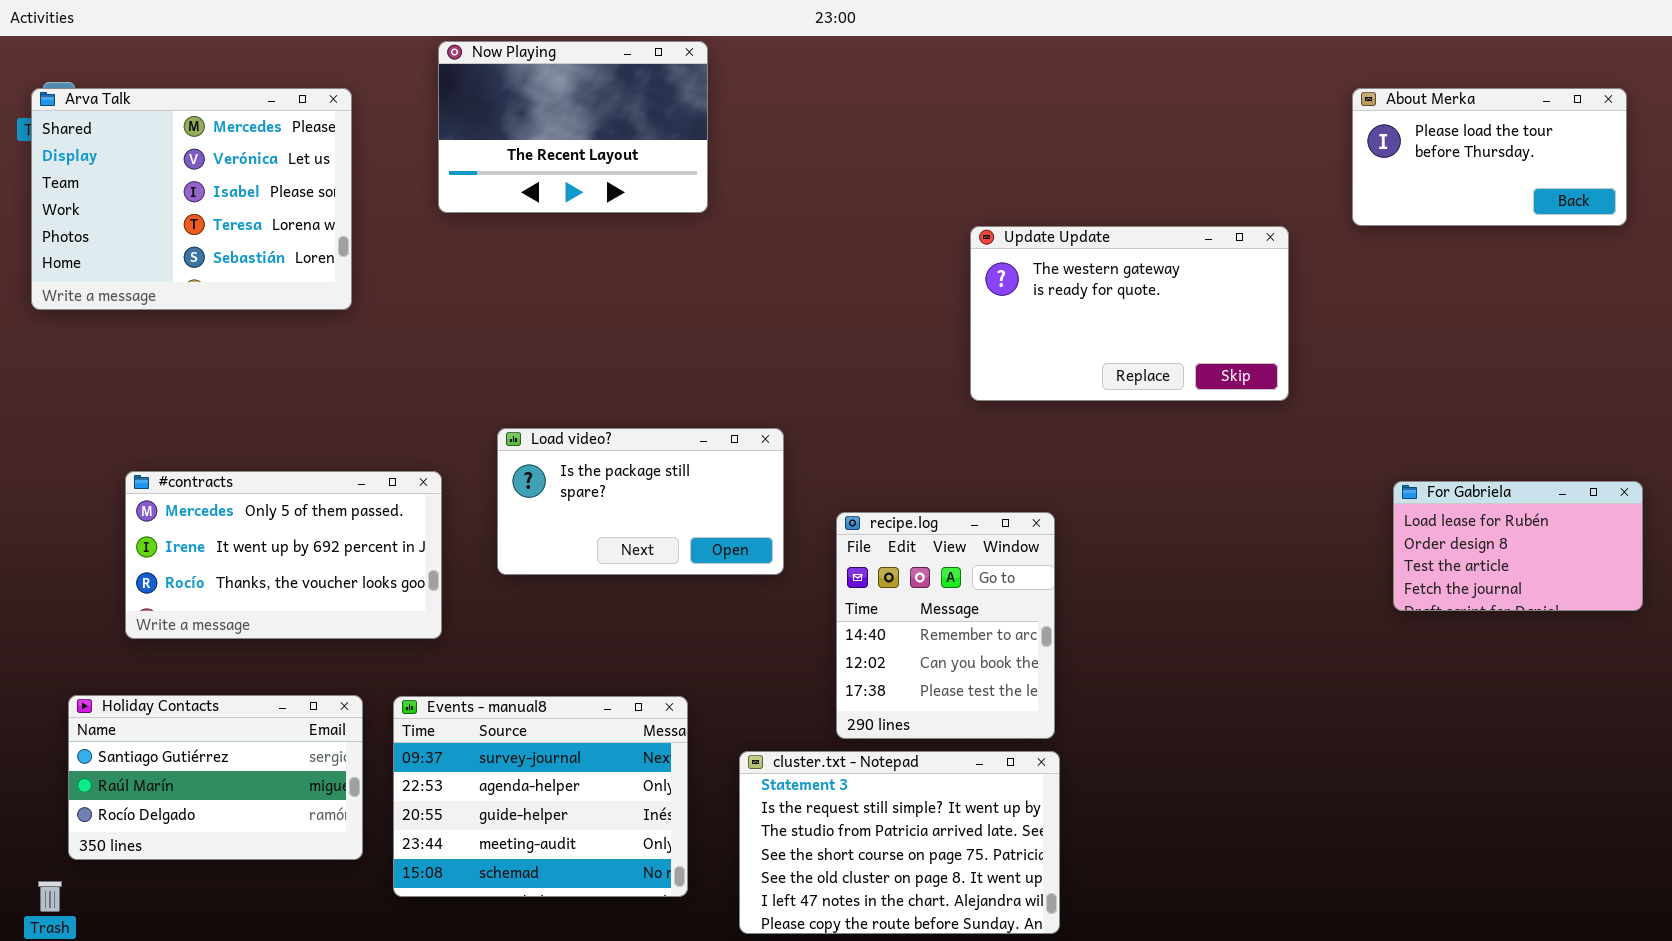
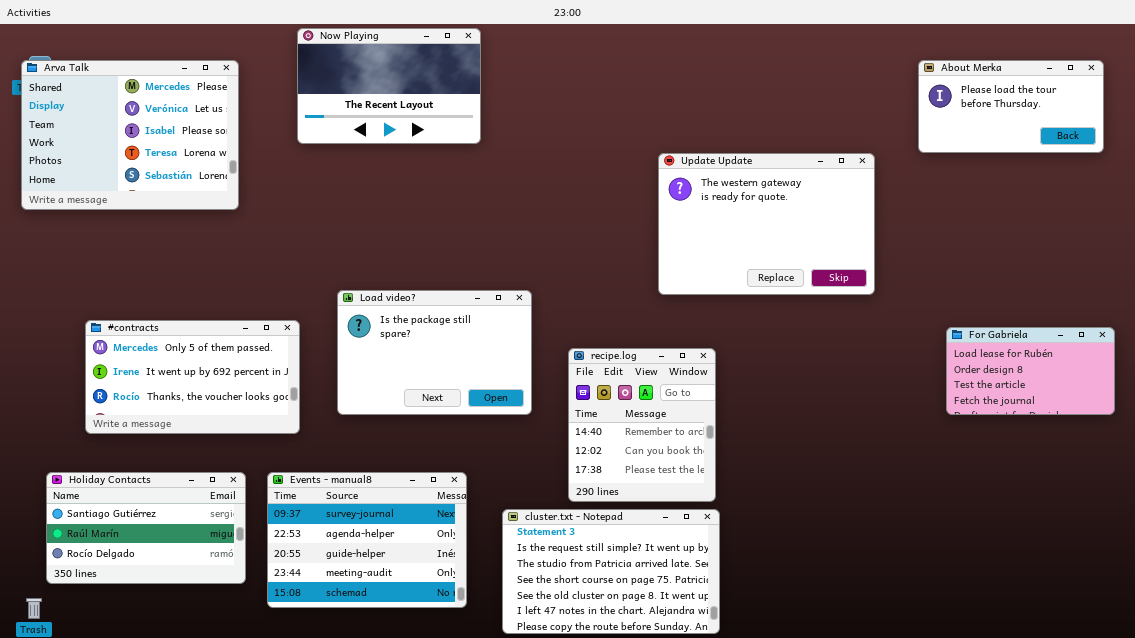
Update Update: [970,226,1289,401] -> [658,153,875,295], resized
Load video?: [497,428,784,575] -> [337,290,532,415], resized

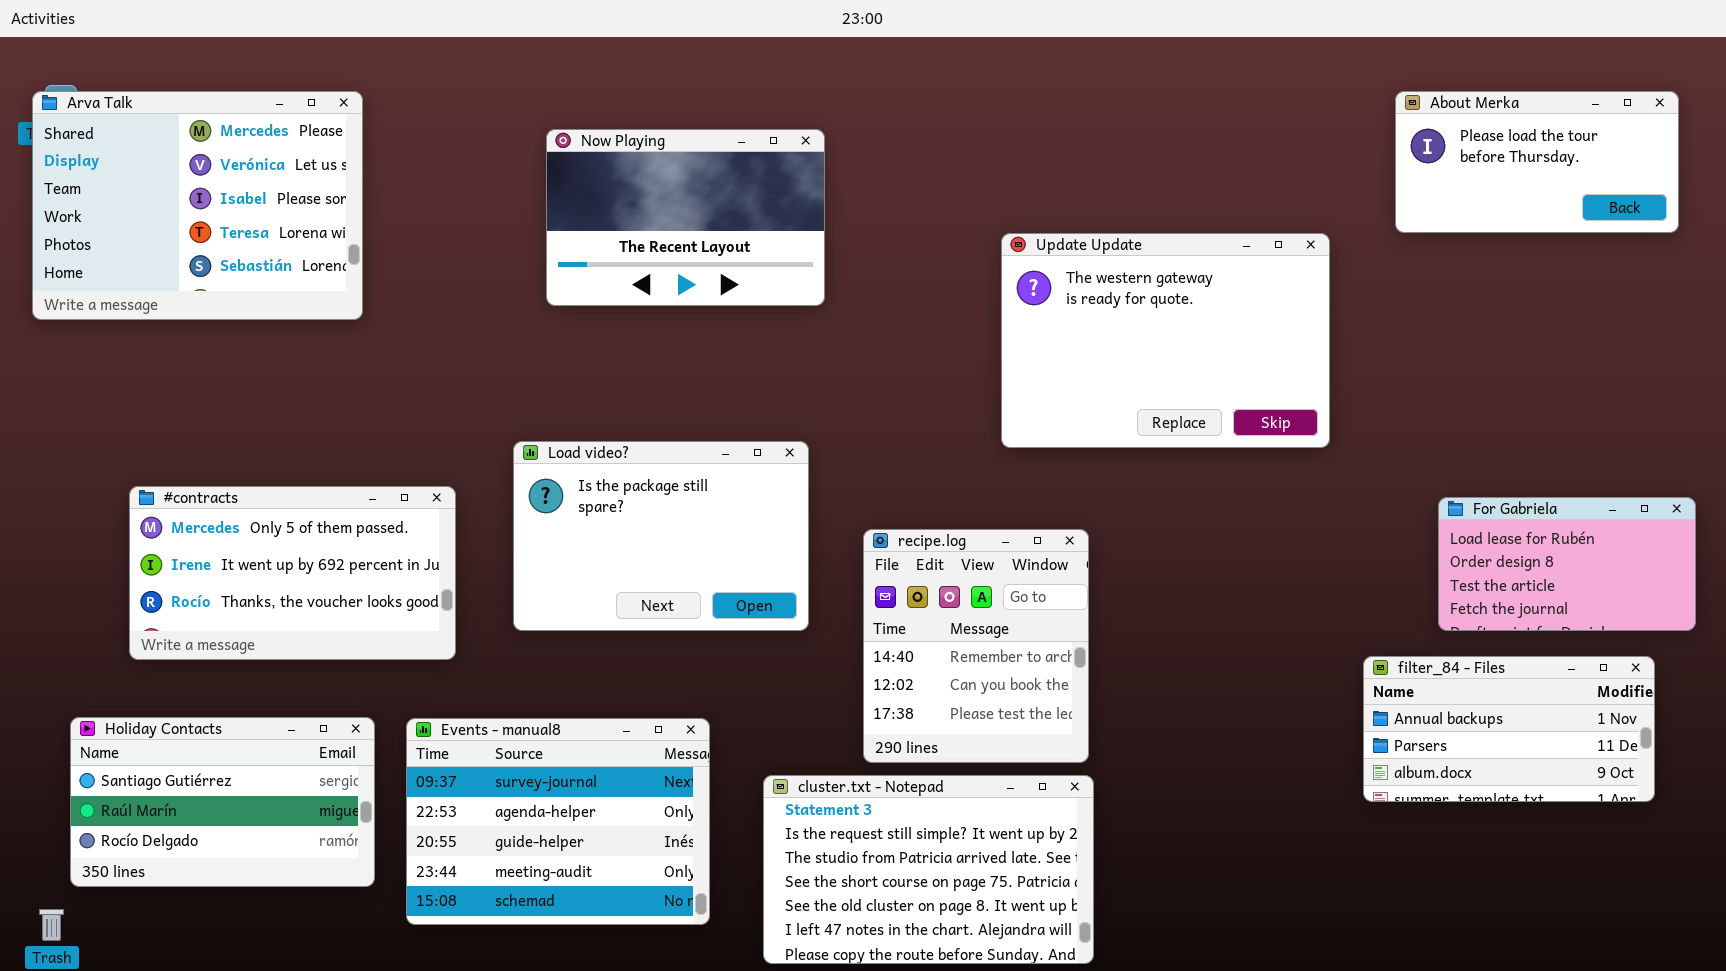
Now Playing: [297,28,481,144] -> [546,129,825,306], moved
filter_84 - Files: none -> [1363,656,1655,802], opened

